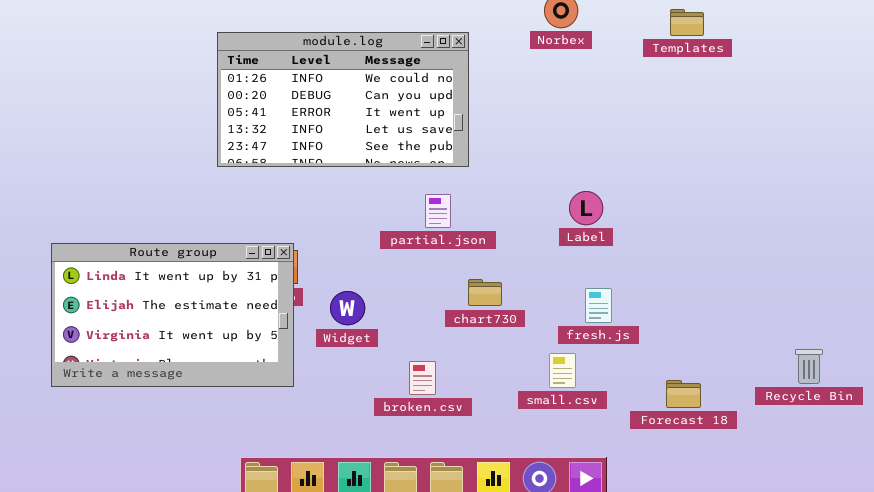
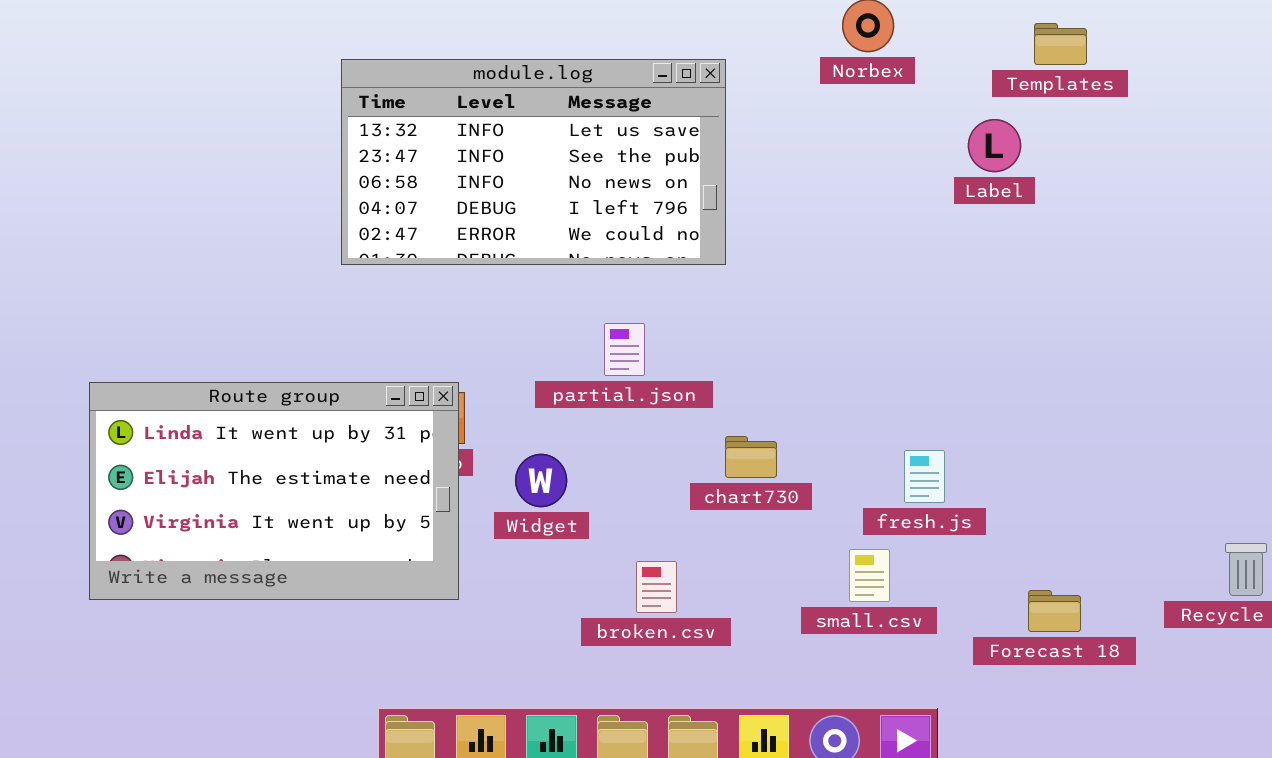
module.log: [217,32,469,167] -> [341,59,726,265], scrolled down 3 rows
Label: [569,191,603,225] -> [968,119,1021,172], moved
partial.json: [425,194,451,228] -> [604,323,645,376], moved

